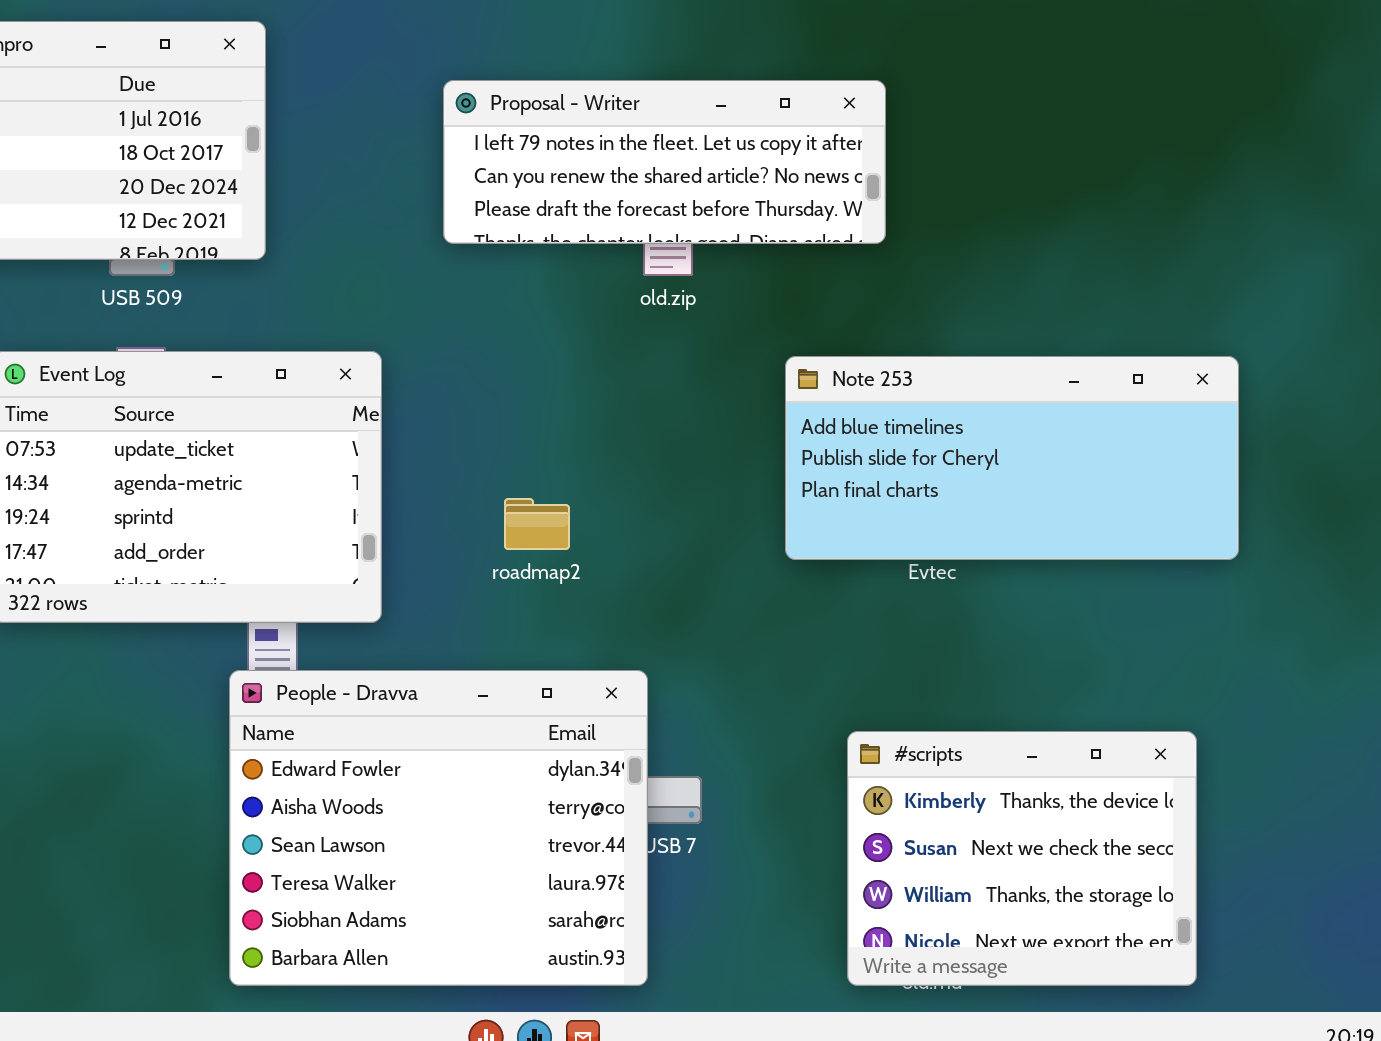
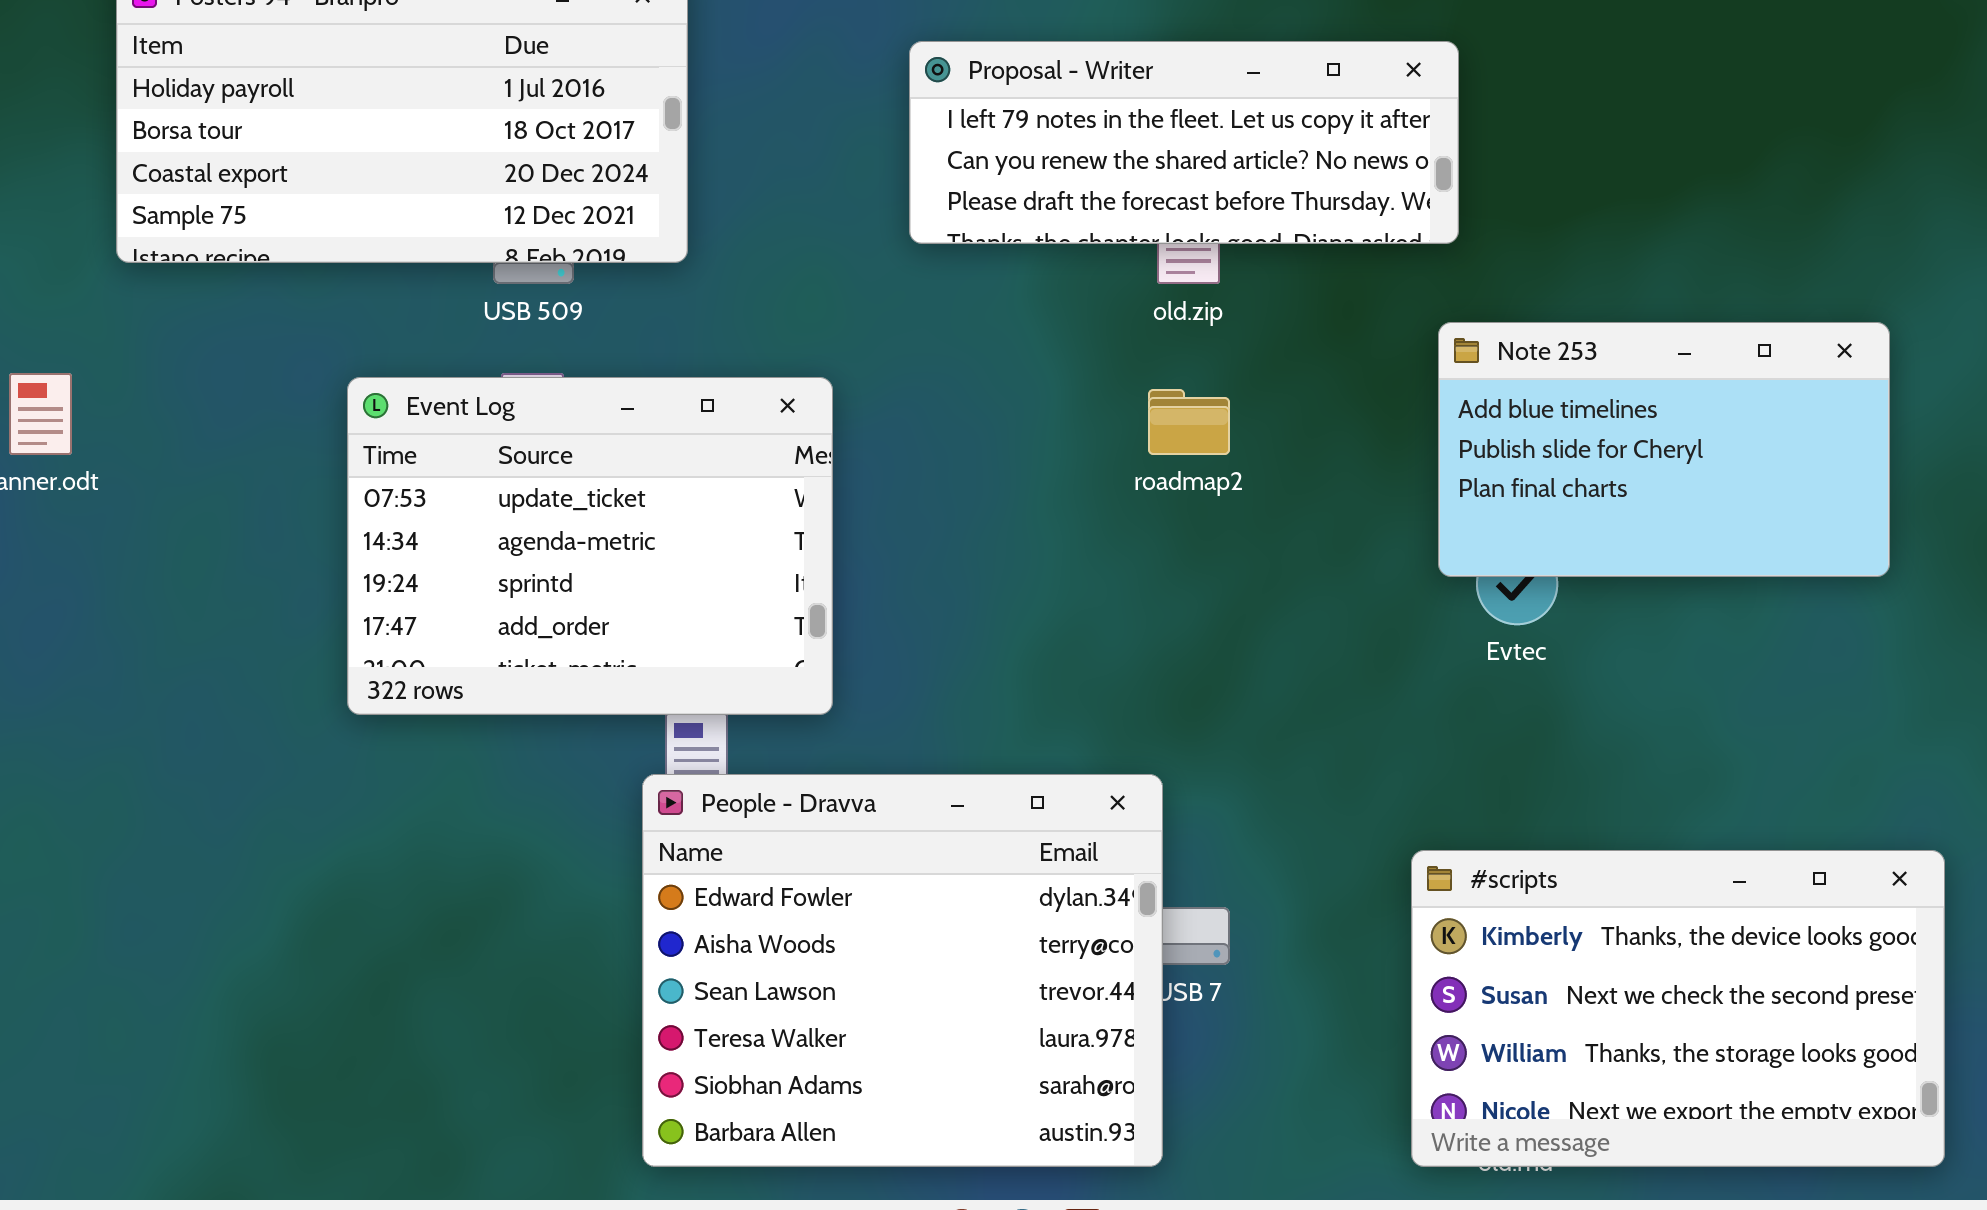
Note 253: [785,356,1239,560] -> [1438,322,1890,577], moved, resized
roadmap2: [504,498,570,550] -> [1148,389,1230,455], moved
#scripts: [847,731,1197,986] -> [1411,850,1945,1167], resized

